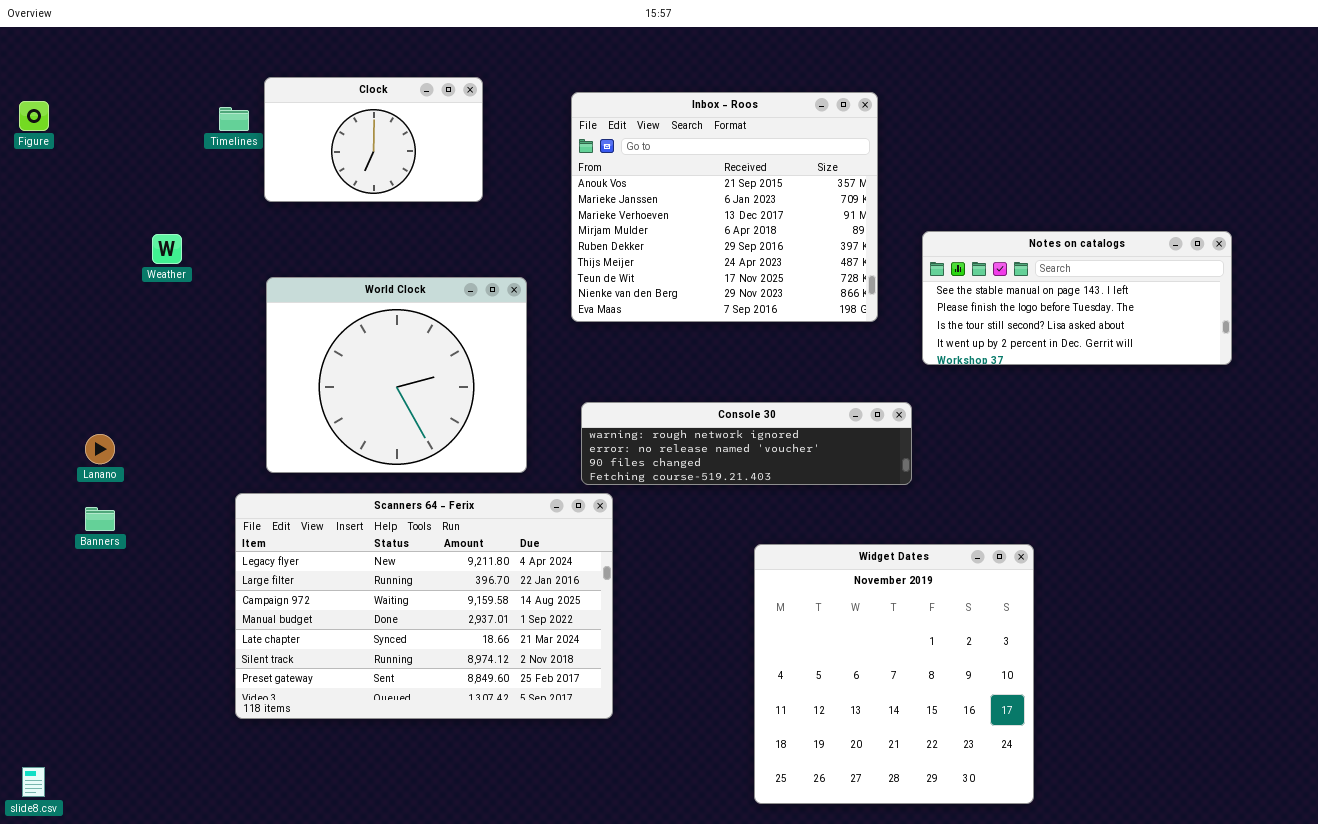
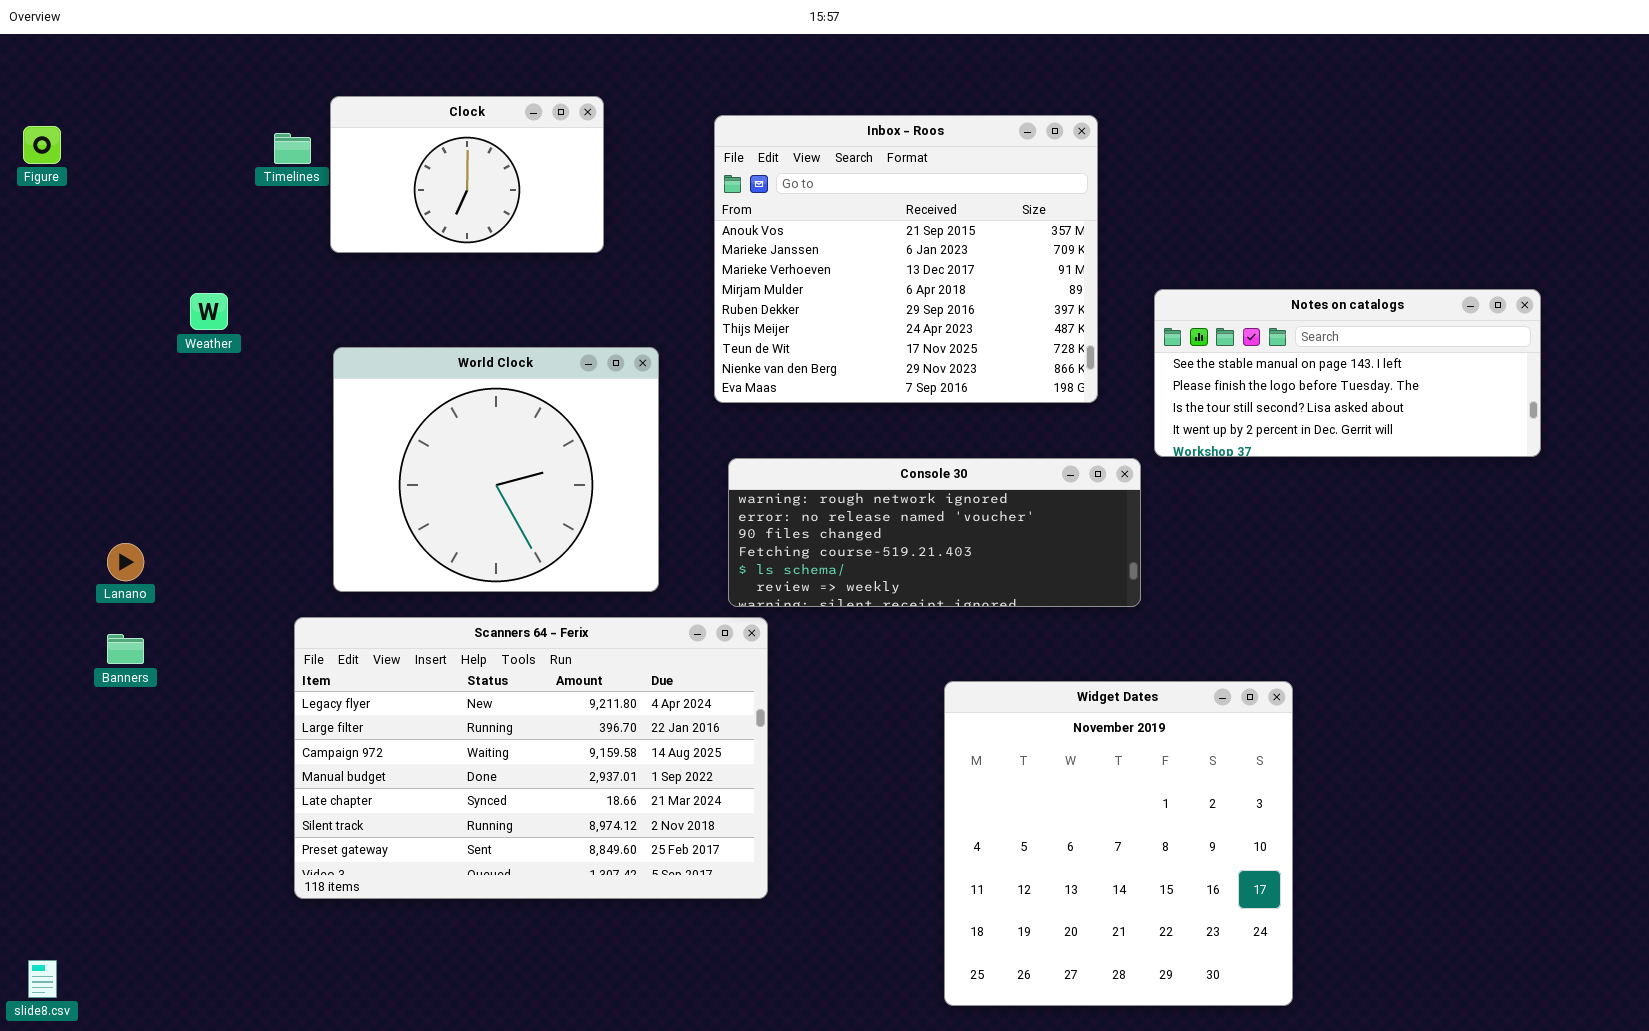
Console 30: [581,402,912,485] -> [728,458,1141,607], resized

